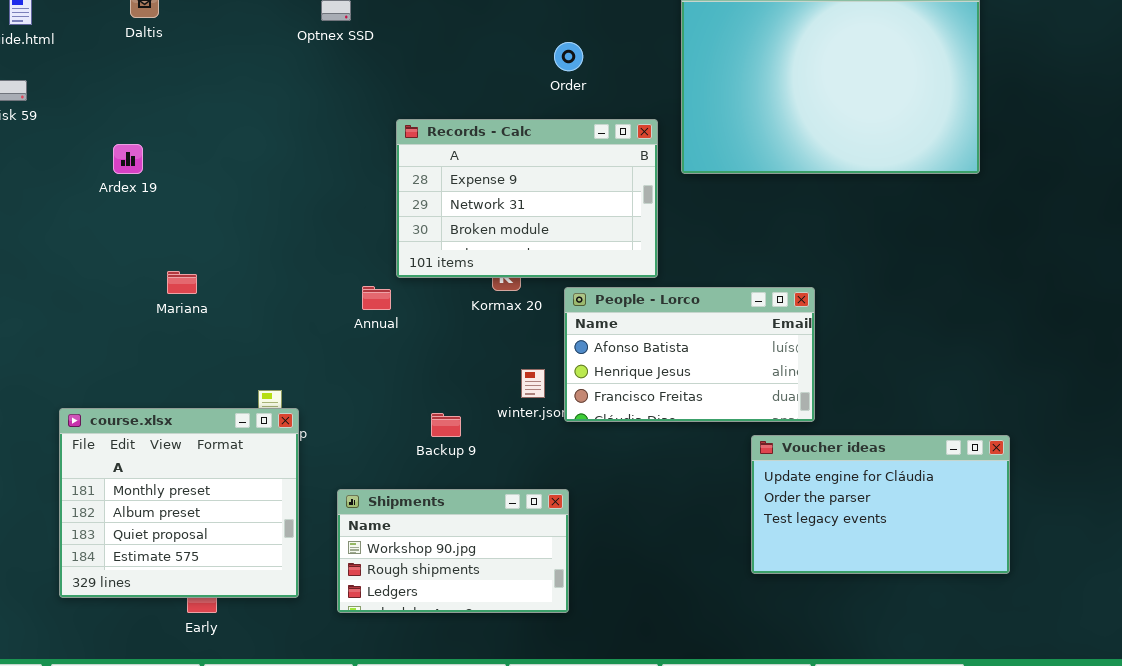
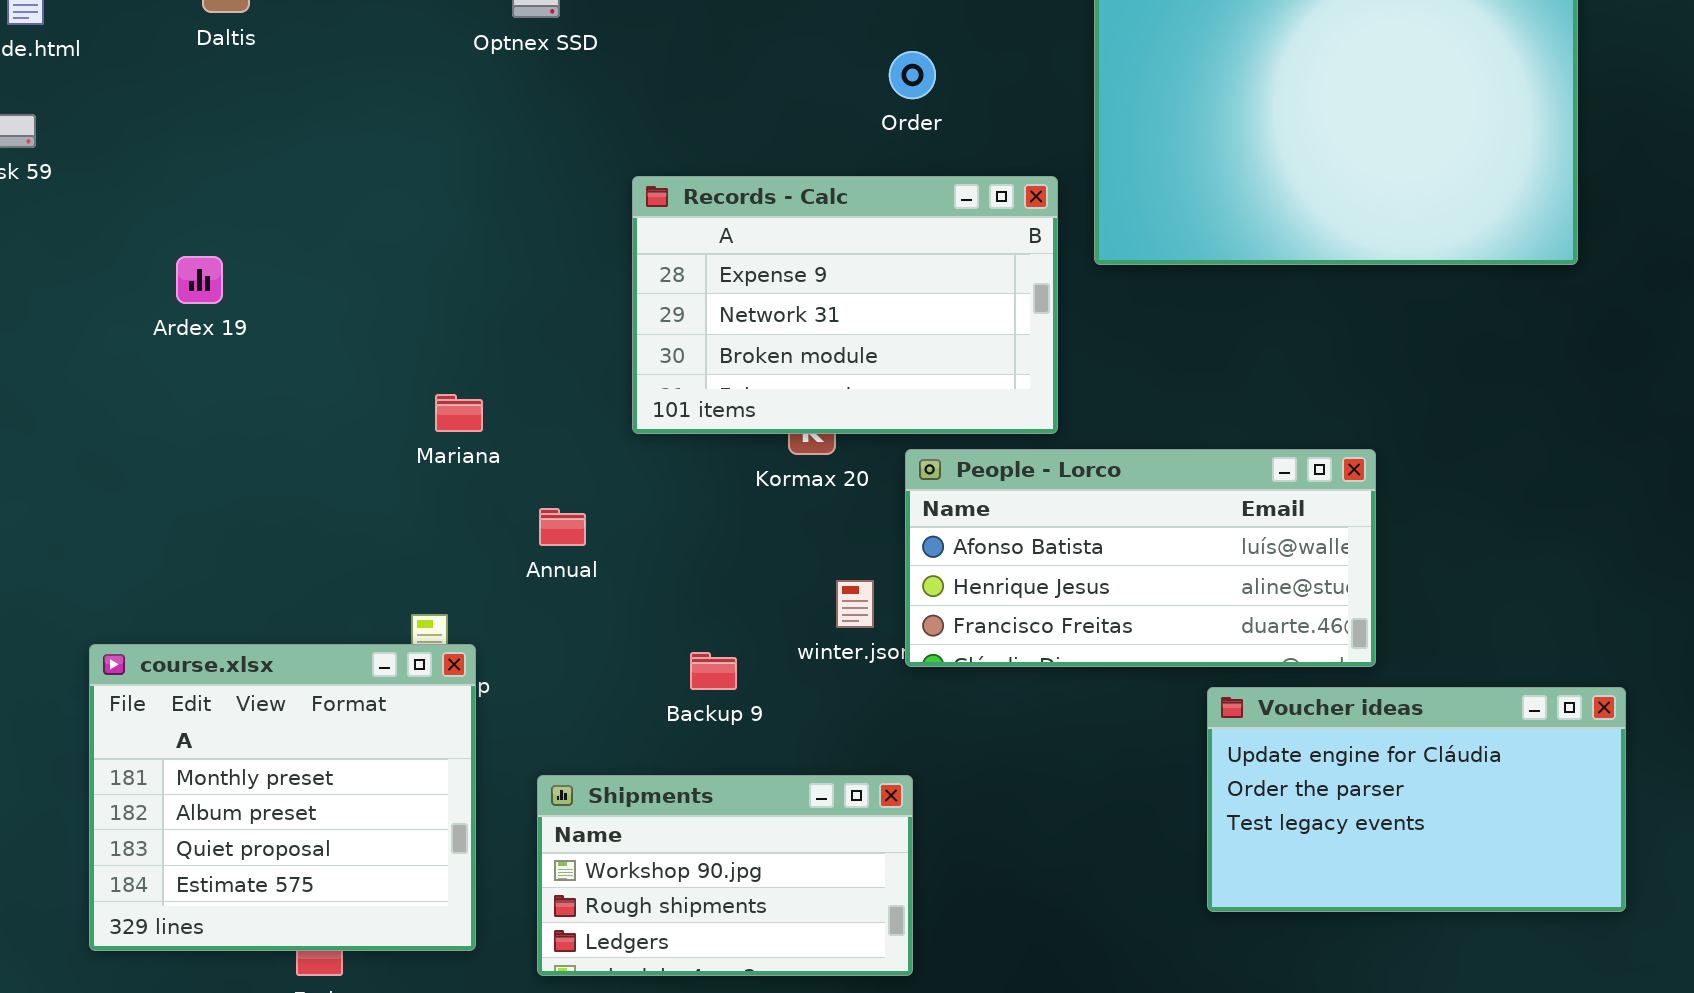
Ardex 19: [113,144,143,174] -> [176,256,223,304], moved
Mariana: [167,271,197,294] -> [435,394,483,432], moved
Annual: [362,286,391,310] -> [539,508,586,546], moved
People - Lorco: [564,287,815,422] -> [905,449,1376,667], resized

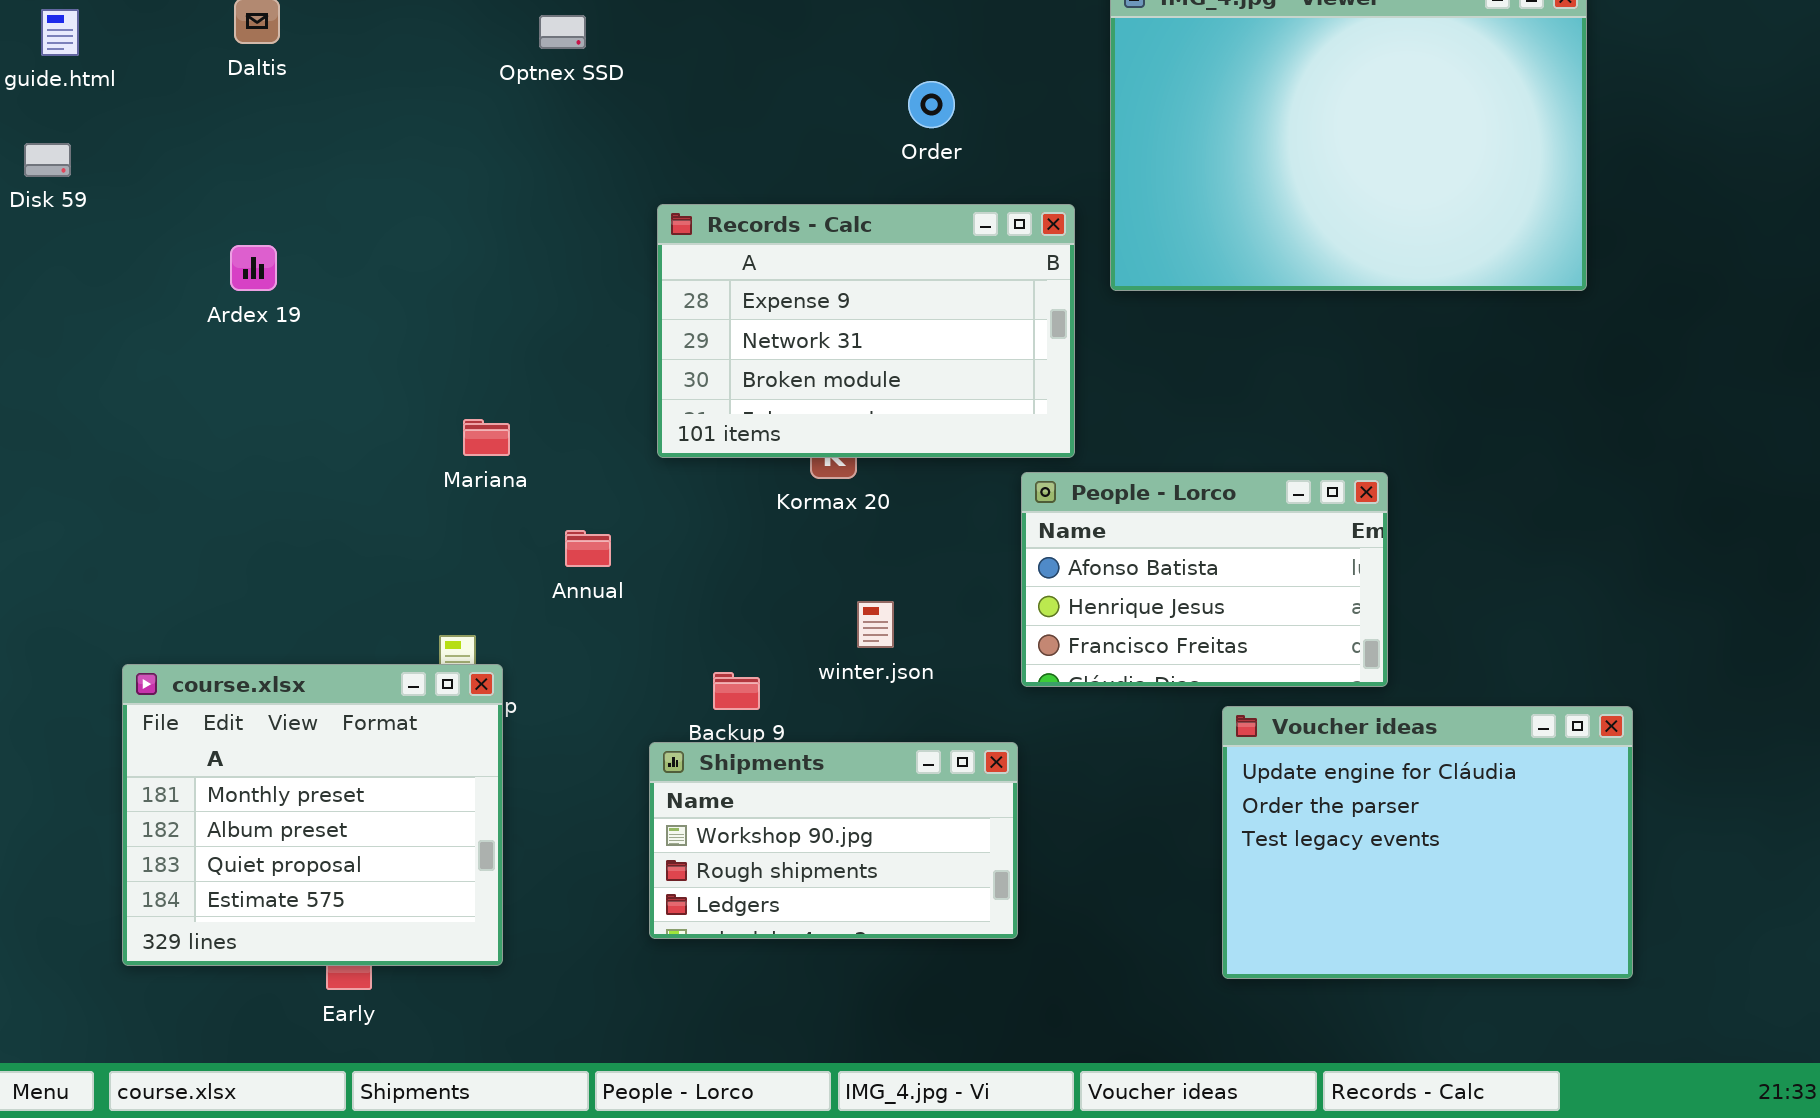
Ardex 19: [176,256,223,304] -> [230,245,277,291], moved
People - Lorco: [905,449,1376,667] -> [1021,472,1388,687], resized
Voucher ideas: [1207,687,1626,912] -> [1222,706,1633,979], resized
Shipments: [537,775,913,976] -> [649,742,1018,939], moved

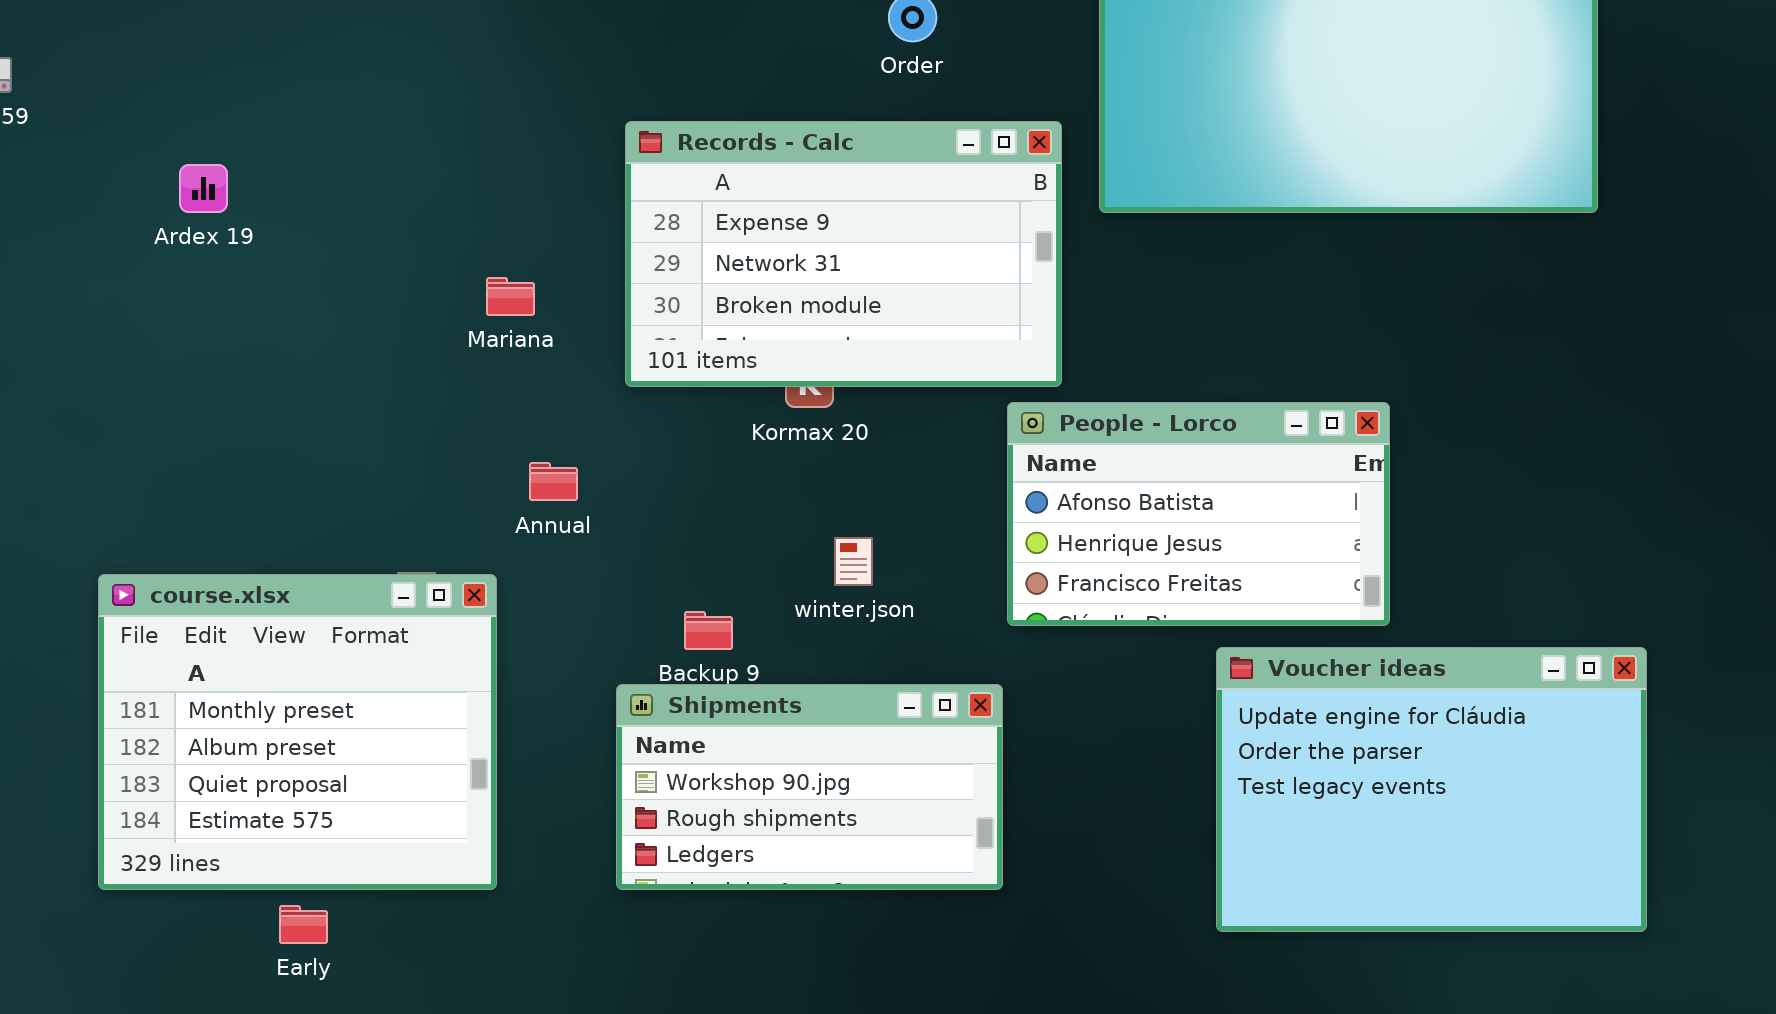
Mariana: [463,419,510,456] -> [486,277,535,316], moved
course.xlsx: [122,664,503,966] -> [98,574,497,890], moved

